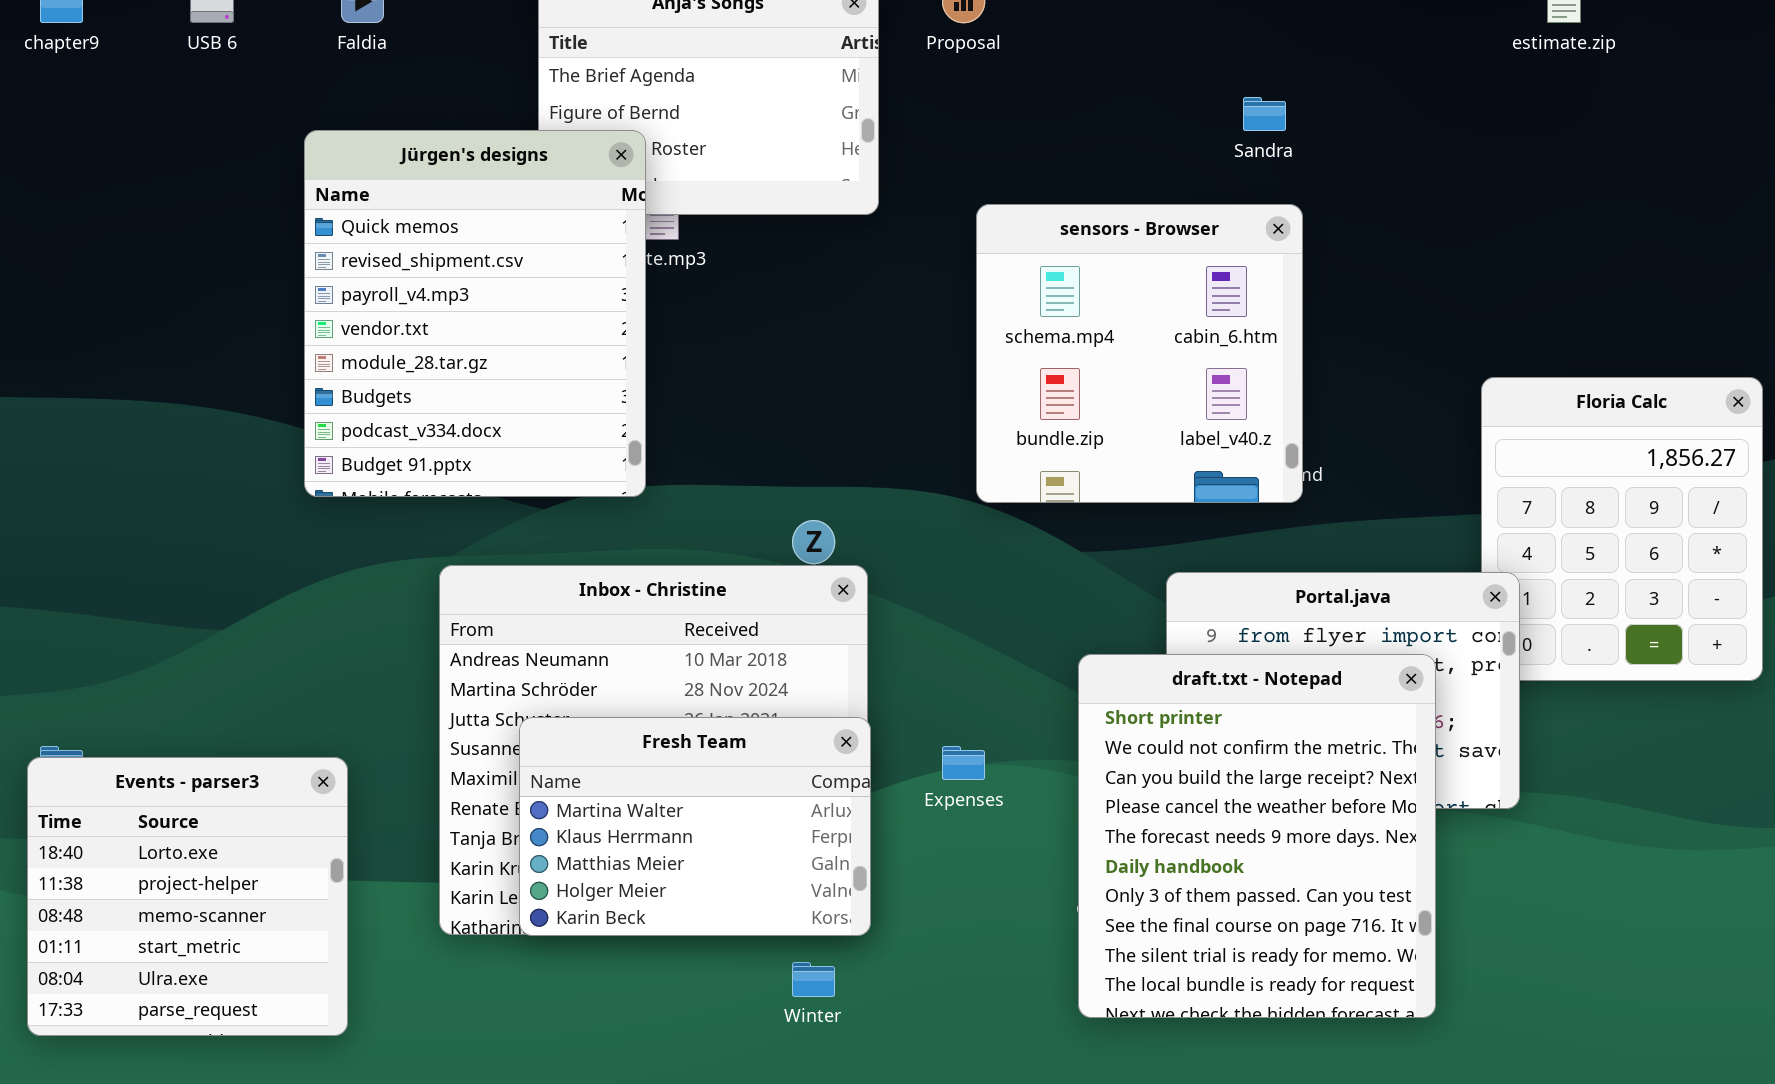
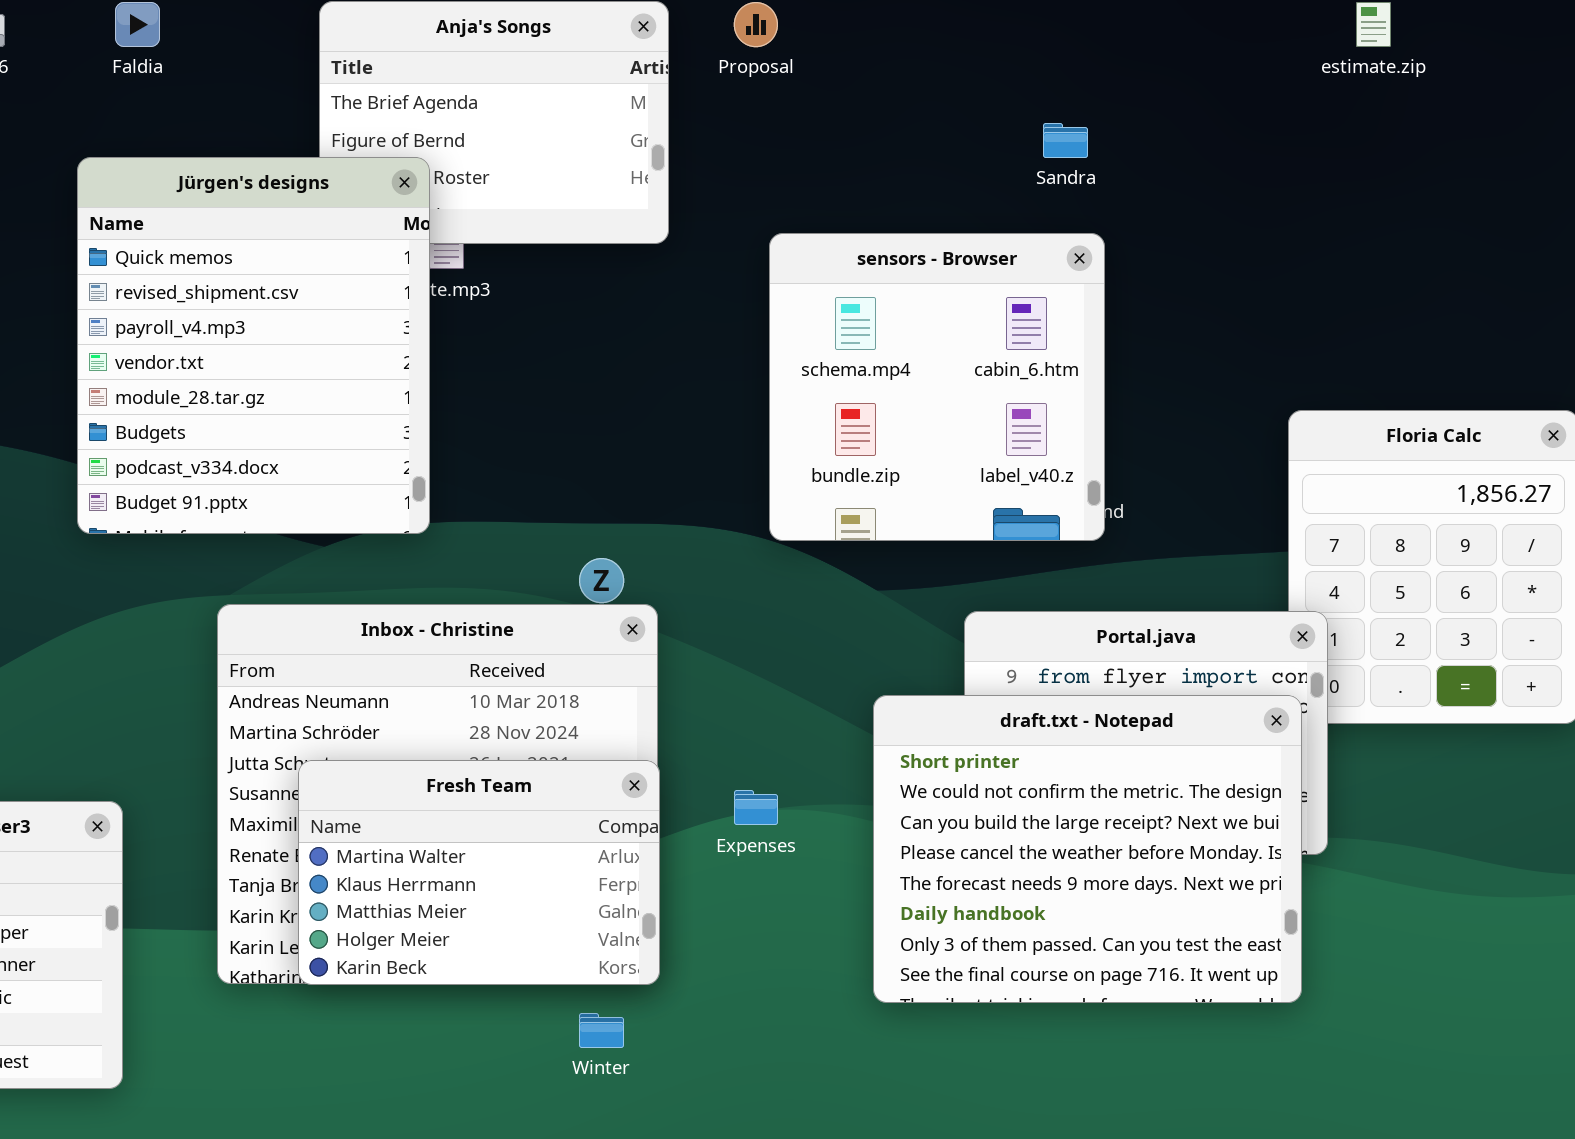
draft.txt - Notepad: [1078,654,1436,1018] -> [873,695,1302,1003], resized

